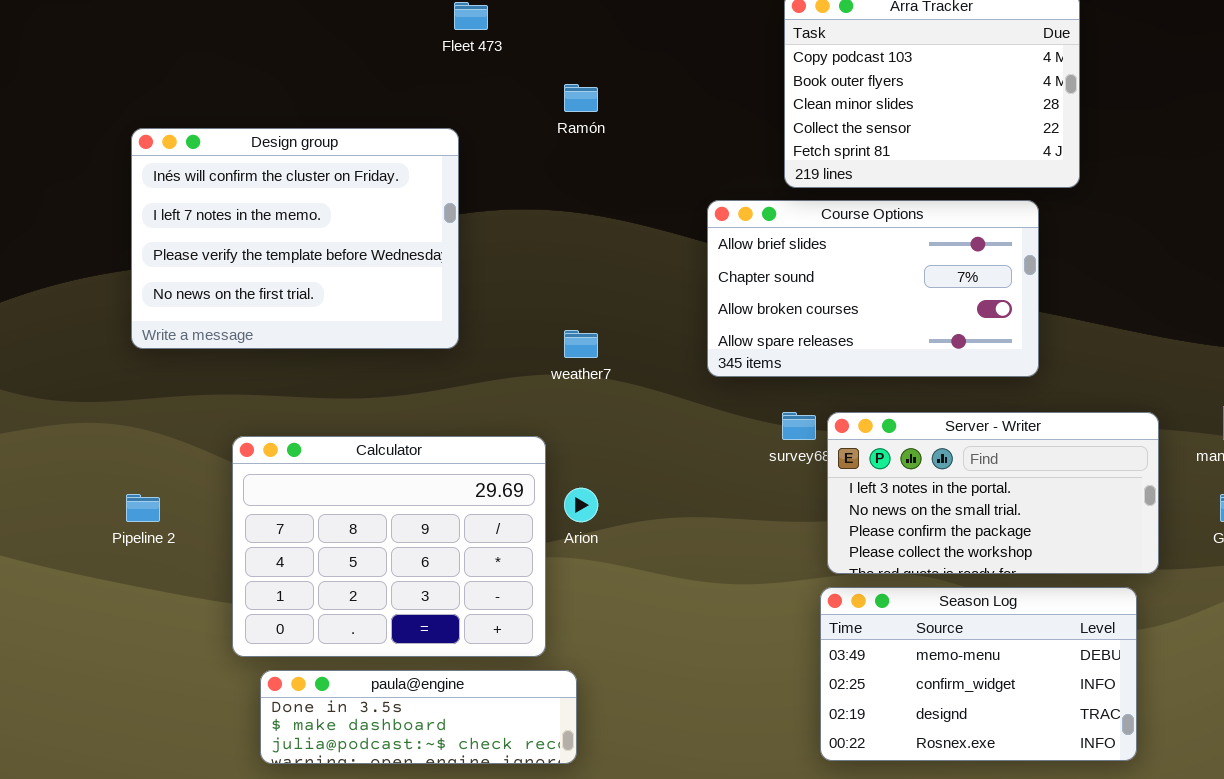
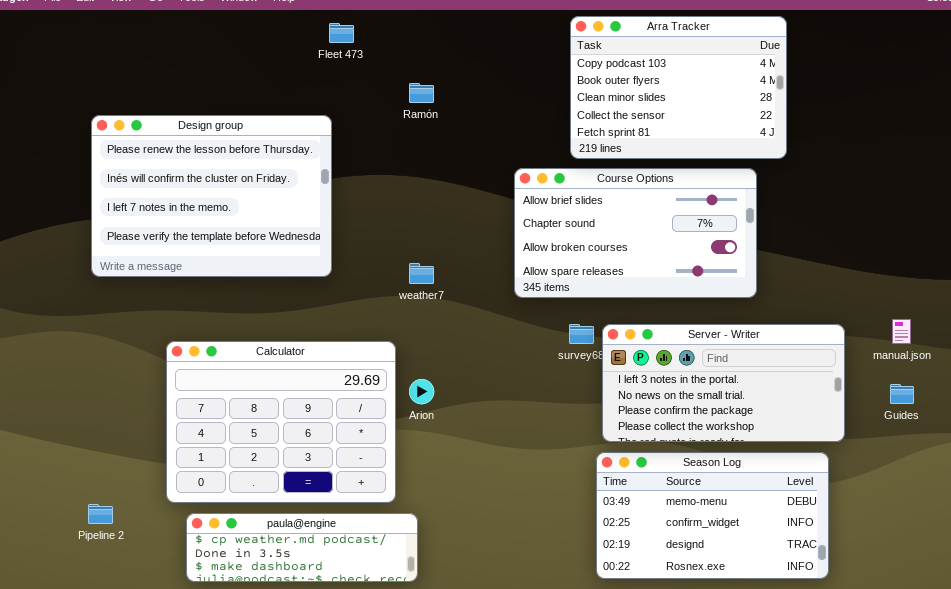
Design group: [131,128,459,349] -> [91,115,332,277], scrolled up 1 row
Pipeline 2: [126,494,160,522] -> [88,504,113,524], moved
paula@engine: [260,670,577,764] -> [186,513,418,582], scrolled up 1 row

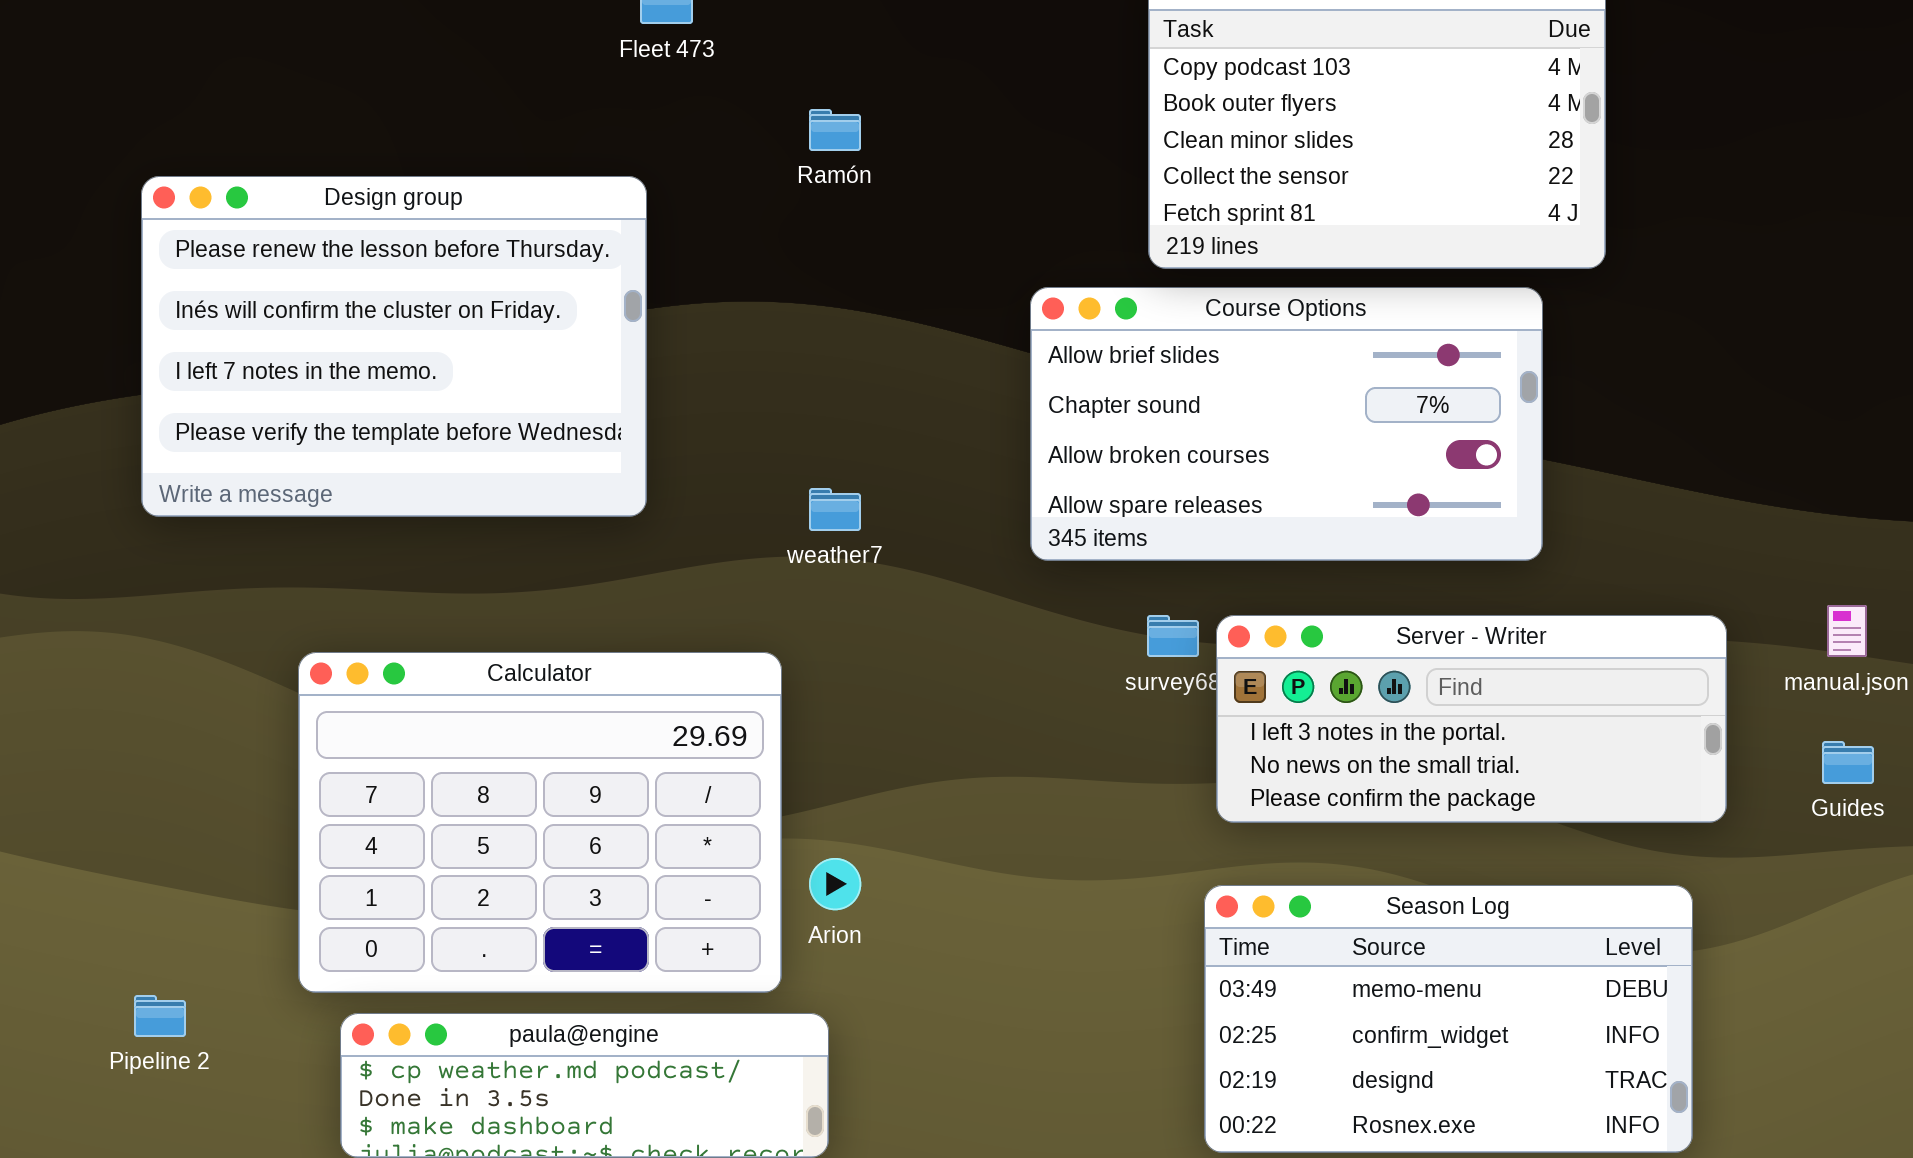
Server - Writer: [602,324,845,442] -> [1216,615,1727,823], resized
Arion: [409,379,434,404] -> [809,858,861,910], moved

